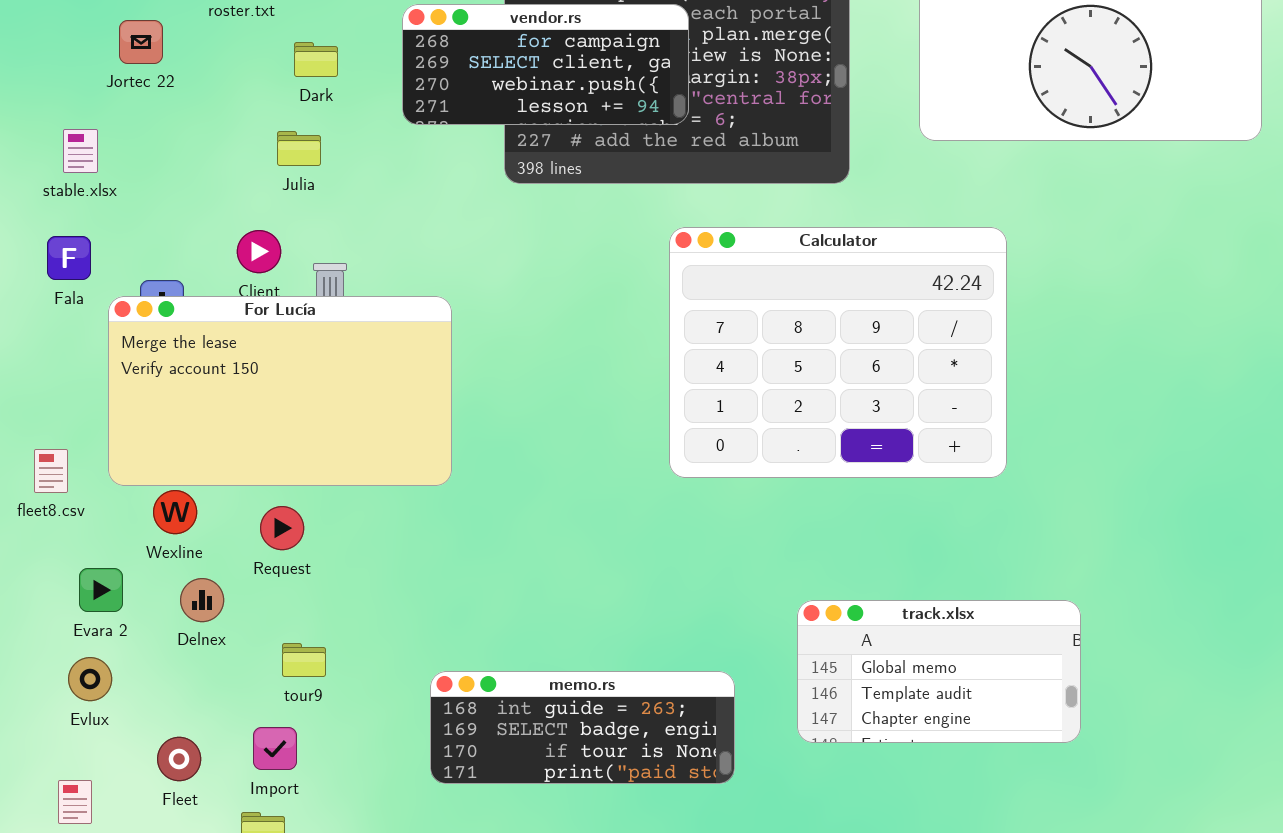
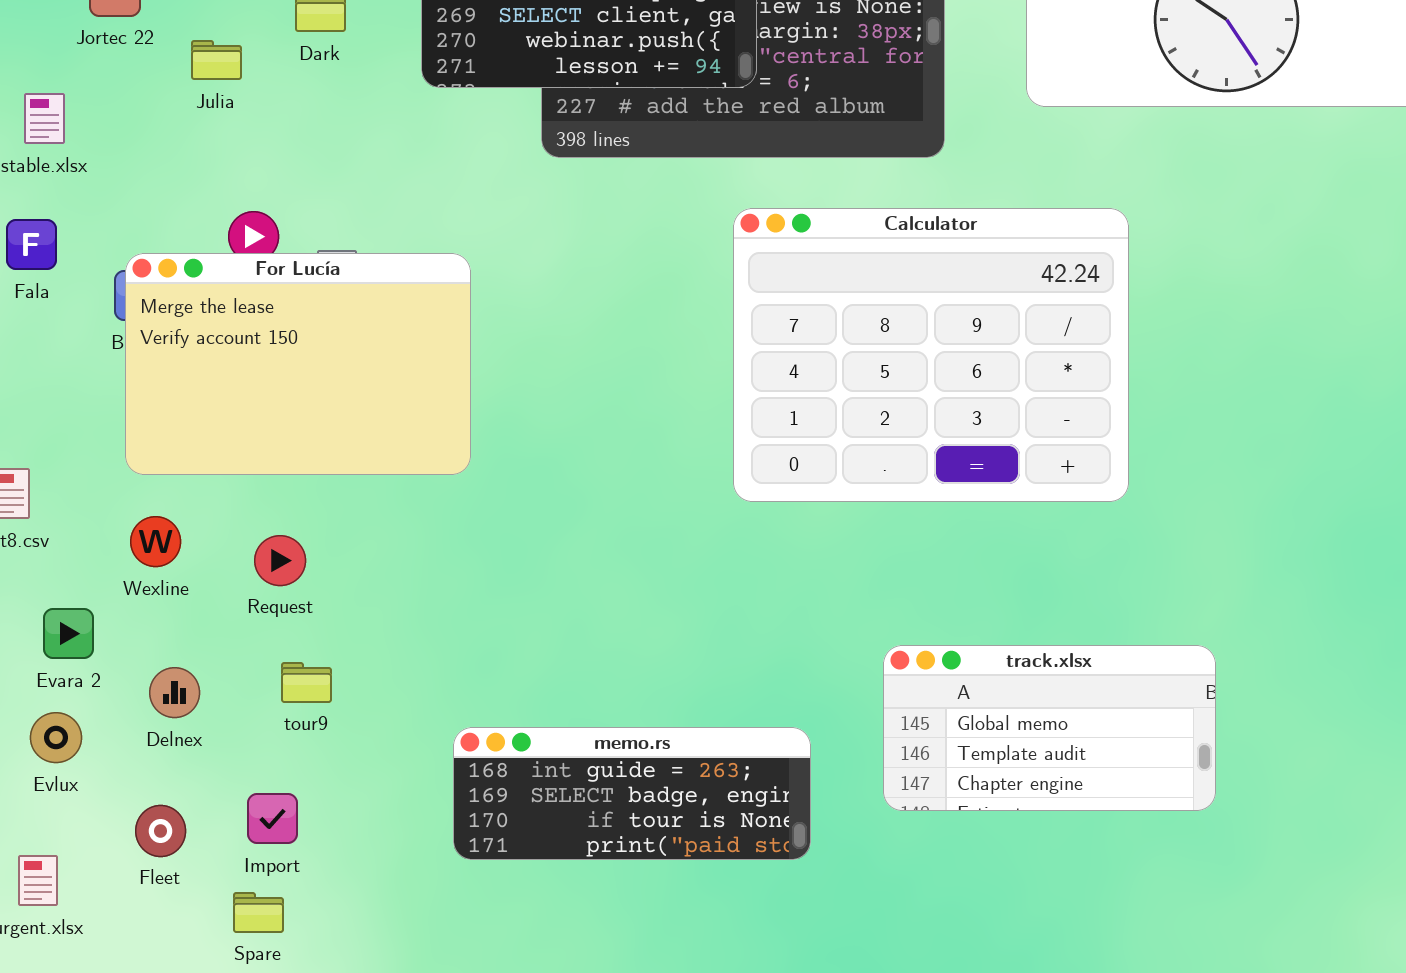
Julia: [277,131,321,166] -> [191,40,242,80], moved
For Lucía: [108,296,452,486] -> [125,253,471,475], moved, resized
Delnex: [180,578,224,622] -> [149,667,200,718], moved
tour9: [282,643,326,677] -> [281,662,332,703], moved

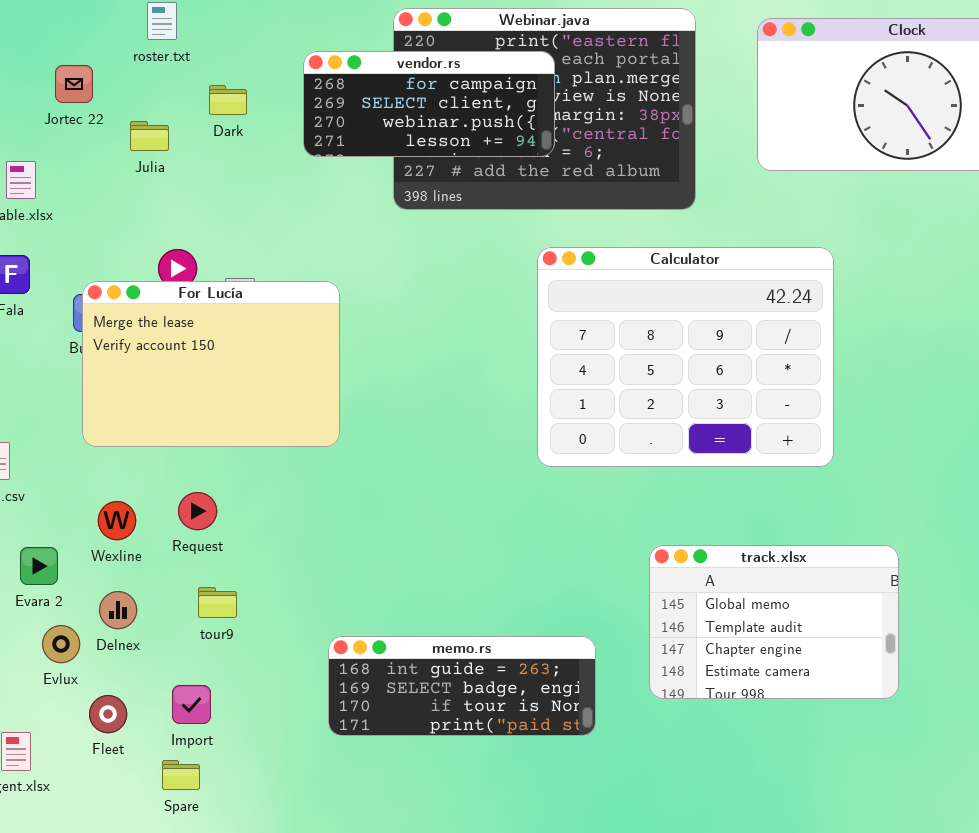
Wexline: [130,516,181,567] -> [98,501,136,540], moved
track.xlsx: [883,645,1216,811] -> [649,545,899,699], resized
Evlux: [30,712,82,763] -> [42,625,80,663], moved

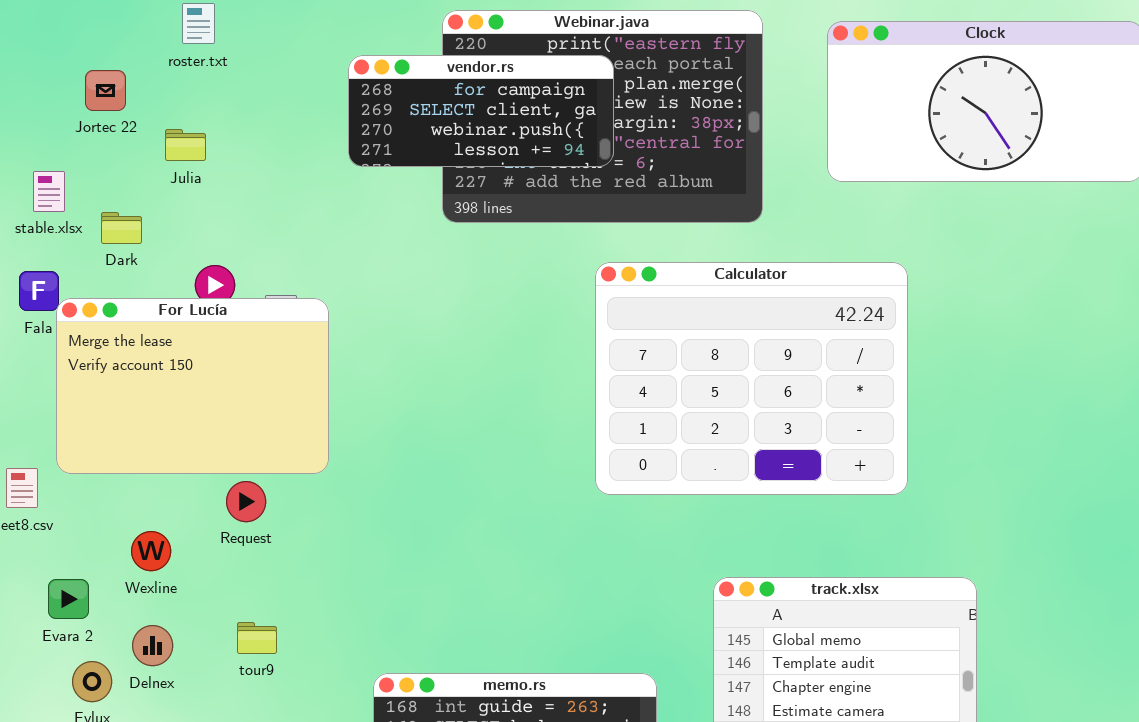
Dark: [209,85,247,115] -> [101,212,142,244], moved
For Lucía: [82,281,340,447] -> [56,298,329,474], moved
Request: [178,492,217,530] -> [226,481,266,522], moved

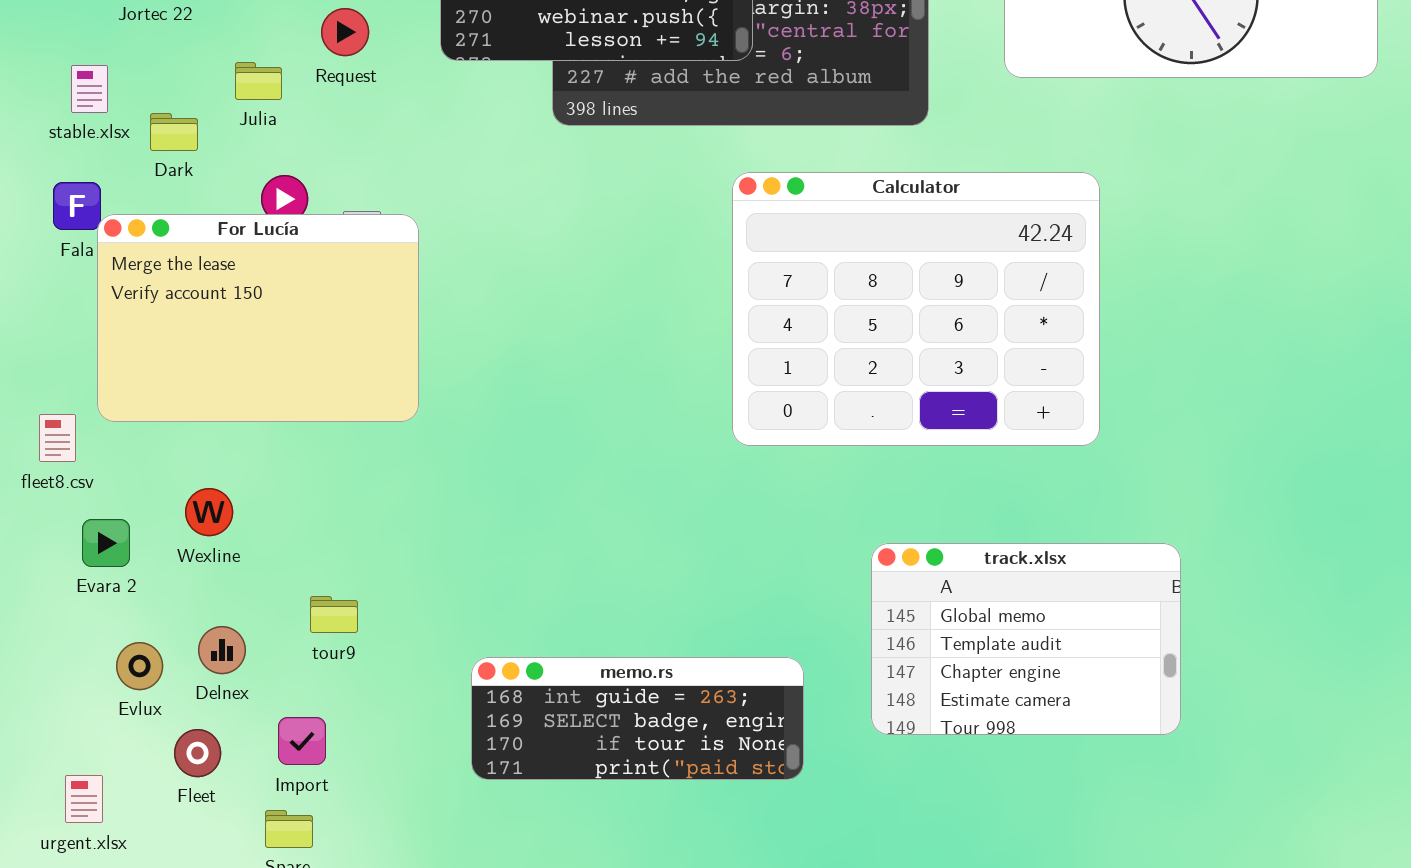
Julia: [165,129,206,161] -> [235,62,282,100], moved
Request: [226,481,266,522] -> [321,8,369,56], moved
Evara 2: [48,579,89,619] -> [82,519,130,567], moved
Delnex: [132,625,173,666] -> [198,626,246,674], moved

